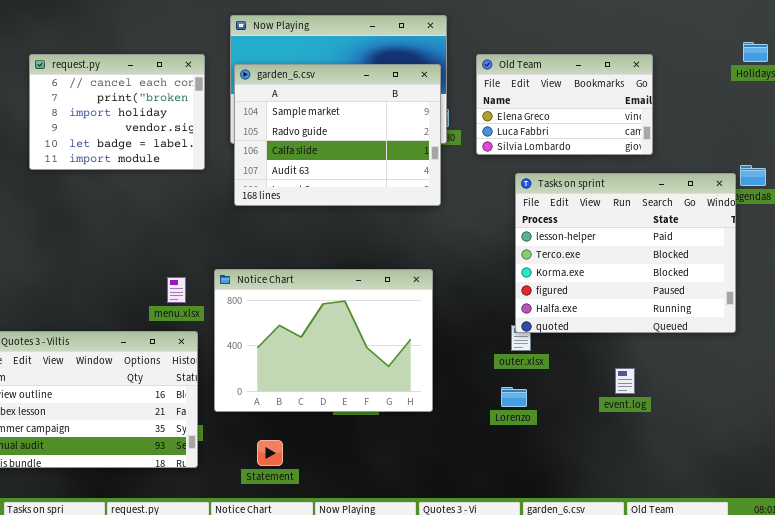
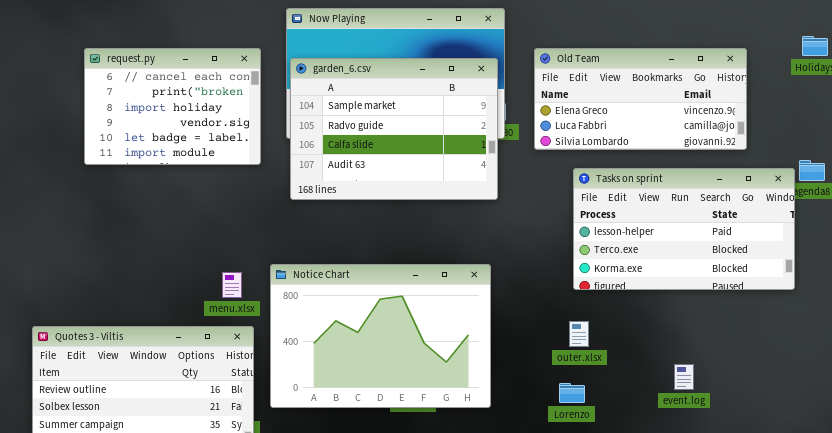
Old Team: [476,54,653,155] -> [534,48,747,150], resized
Tasks on sprint: [515,173,736,333] -> [573,168,795,290], resized

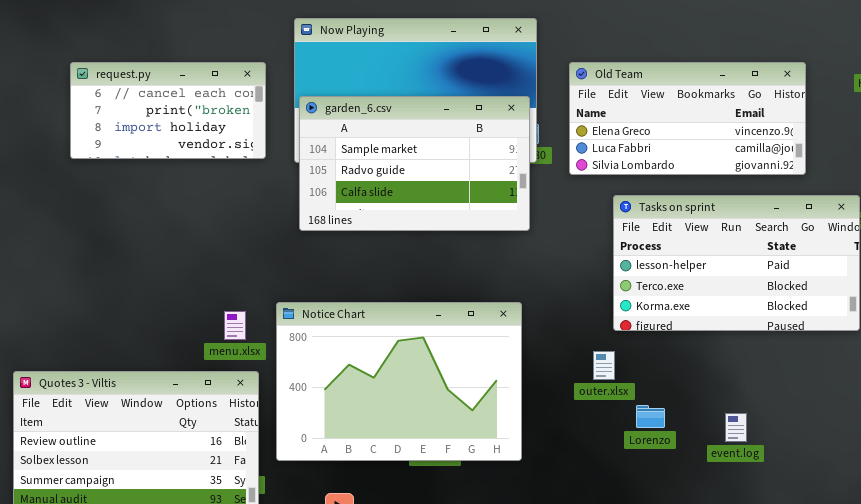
request.py: [84,48,261,165] -> [70,62,266,159], resized
garden_6.csv: [290,58,498,200] -> [299,96,530,231], resized
outer.xlsx: [569,321,589,347] -> [593,351,615,380], moved
Lorenzo: [559,383,585,403] -> [636,405,665,428], moved

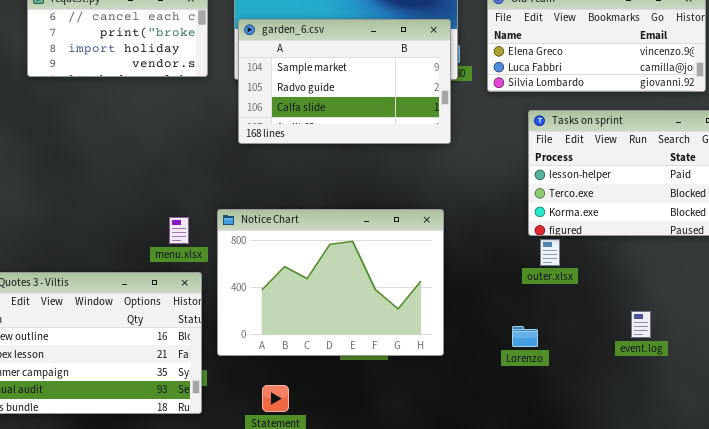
outer.xlsx: [593,351,615,380] -> [540,239,560,266], moved
Lorenzo: [636,405,665,428] -> [512,326,538,347], moved

